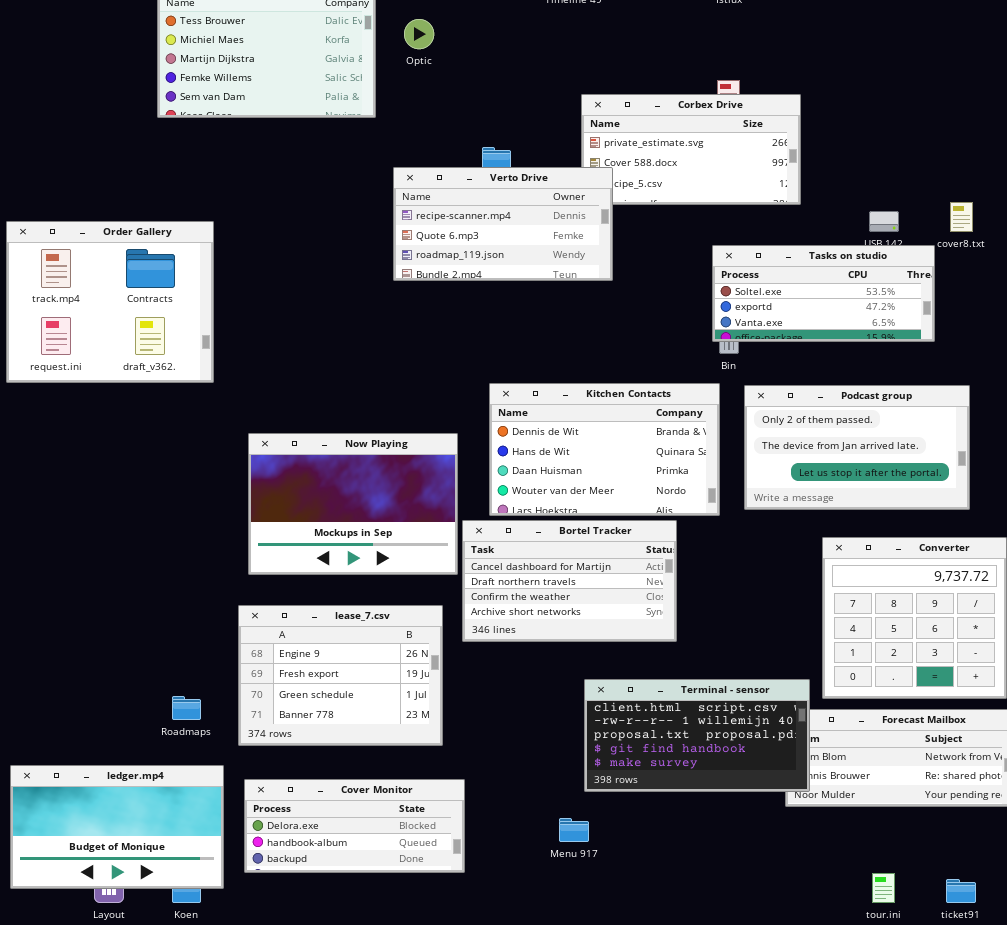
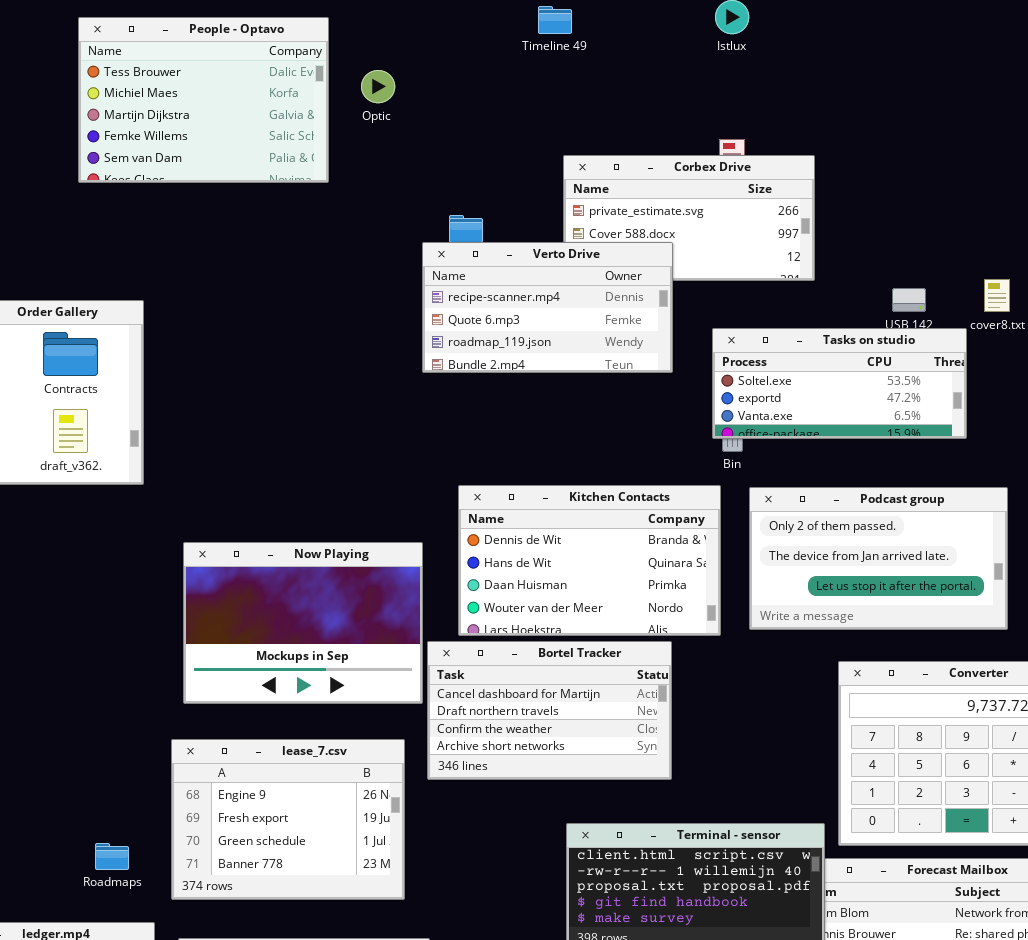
Verto Drive: [393,167,613,281] -> [422,242,673,373], moved

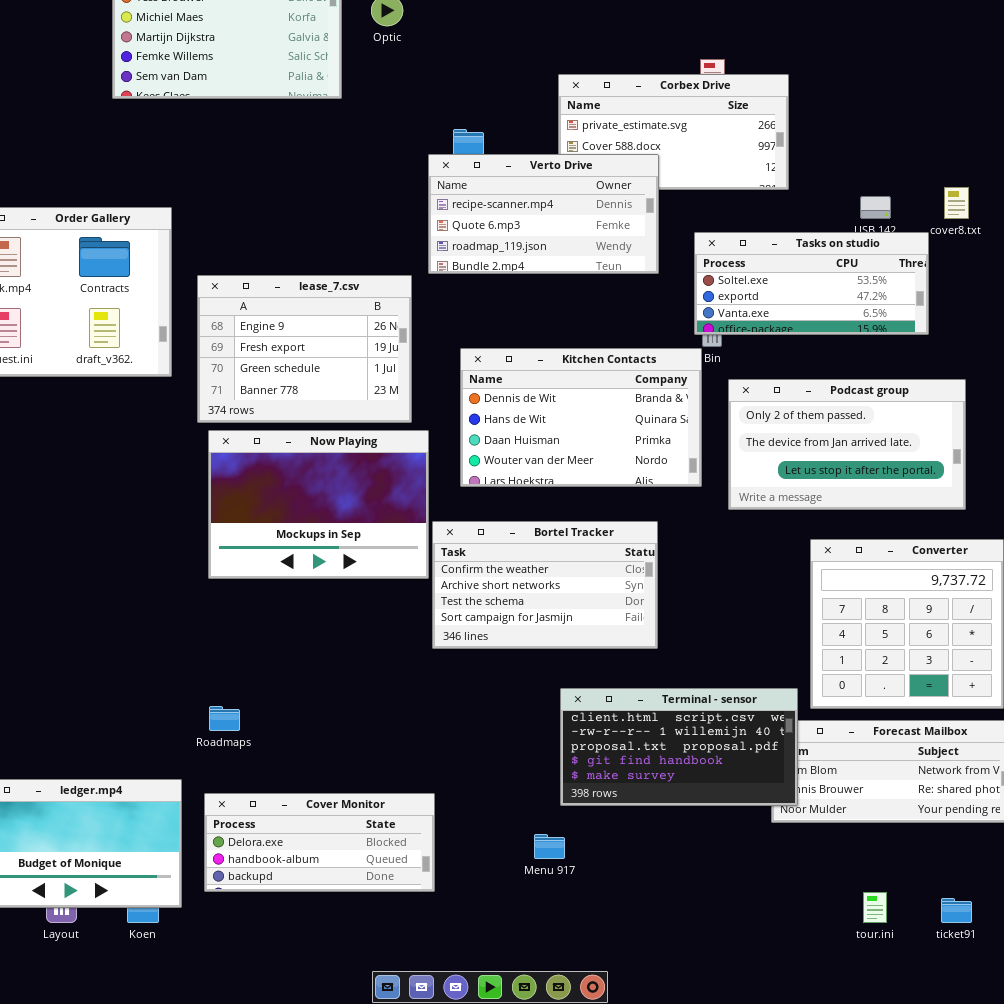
Kitchen Contacts: [458,485,721,636] -> [460,348,702,487], moved
Bortel Tracker: [427,641,672,780] -> [432,521,658,649], scrolled down 2 rows
lease_7.csv: [171,739,405,900] -> [197,275,412,423], moved
Roadmaps: [95,843,129,870] -> [209,706,240,731], moved

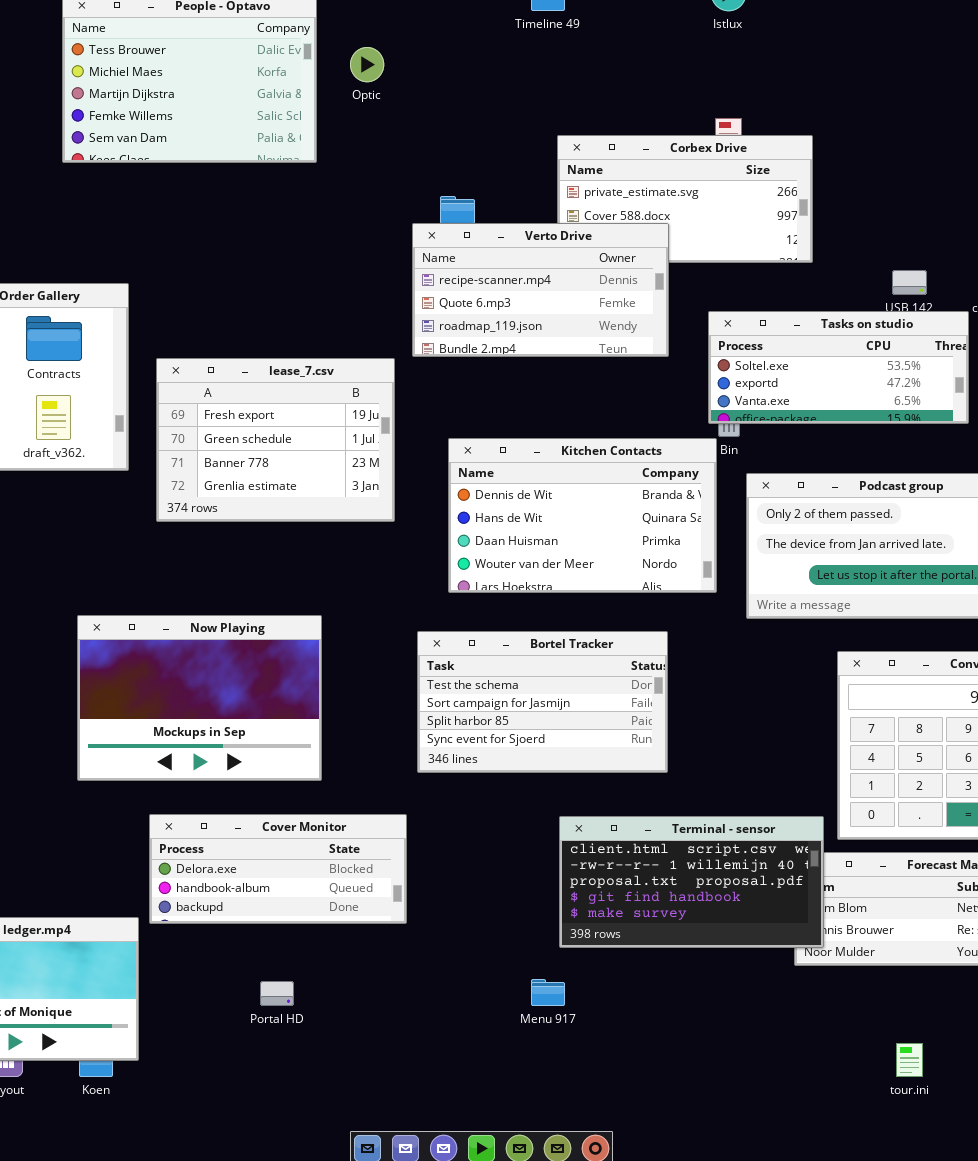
lease_7.csv: [197,275,412,423] -> [156,358,395,522], scrolled down 1 row
Now Playing: [208,430,429,579] -> [77,615,322,781], moved
Bortel Tracker: [432,521,658,649] -> [417,631,668,773], scrolled down 2 rows
Cover Monitor: [204,793,435,892] -> [149,814,407,924], moved

